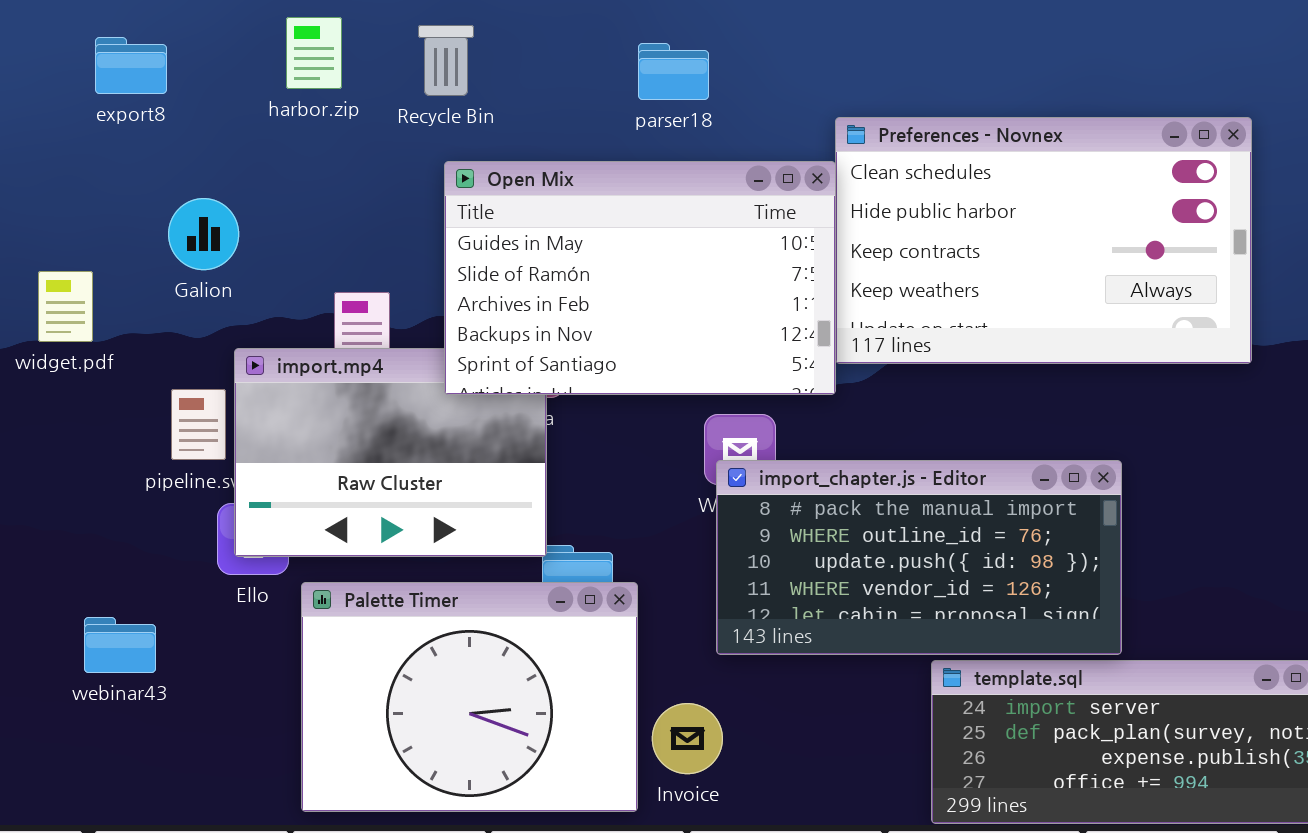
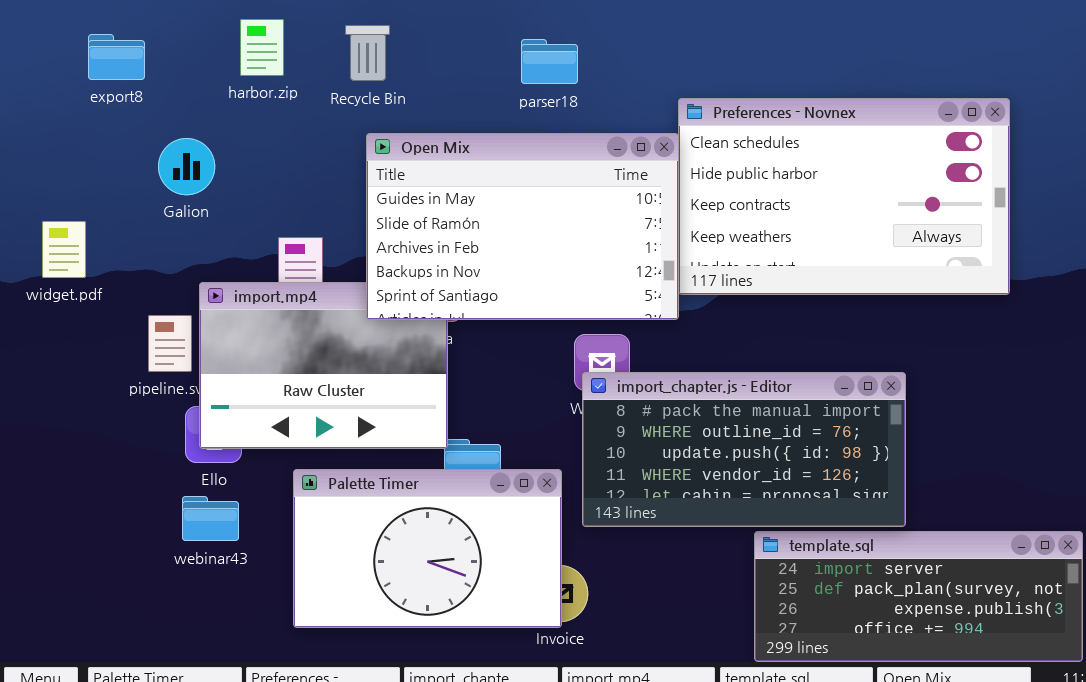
Galion: [168,198,239,270] -> [158,138,215,195], moved
Palette Timer: [301,582,638,812] -> [293,469,562,628], moved, resized
webinar43: [84,617,156,673] -> [182,496,239,541], moved

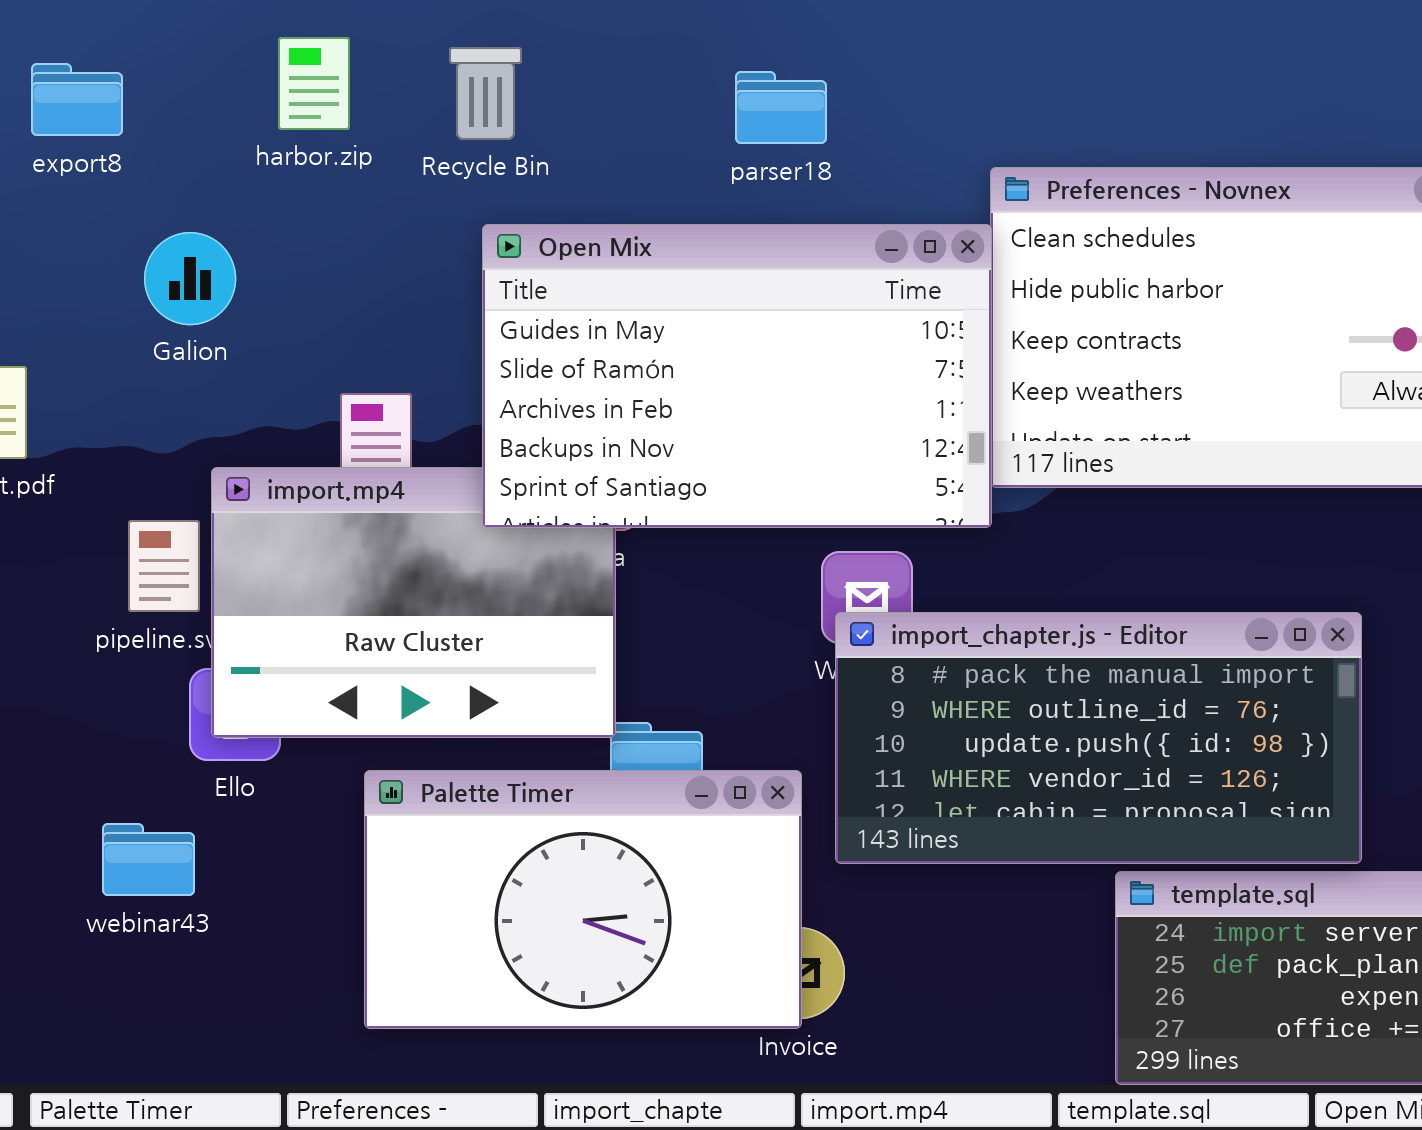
webinar43: [182,496,239,541] -> [102,823,195,896], moved

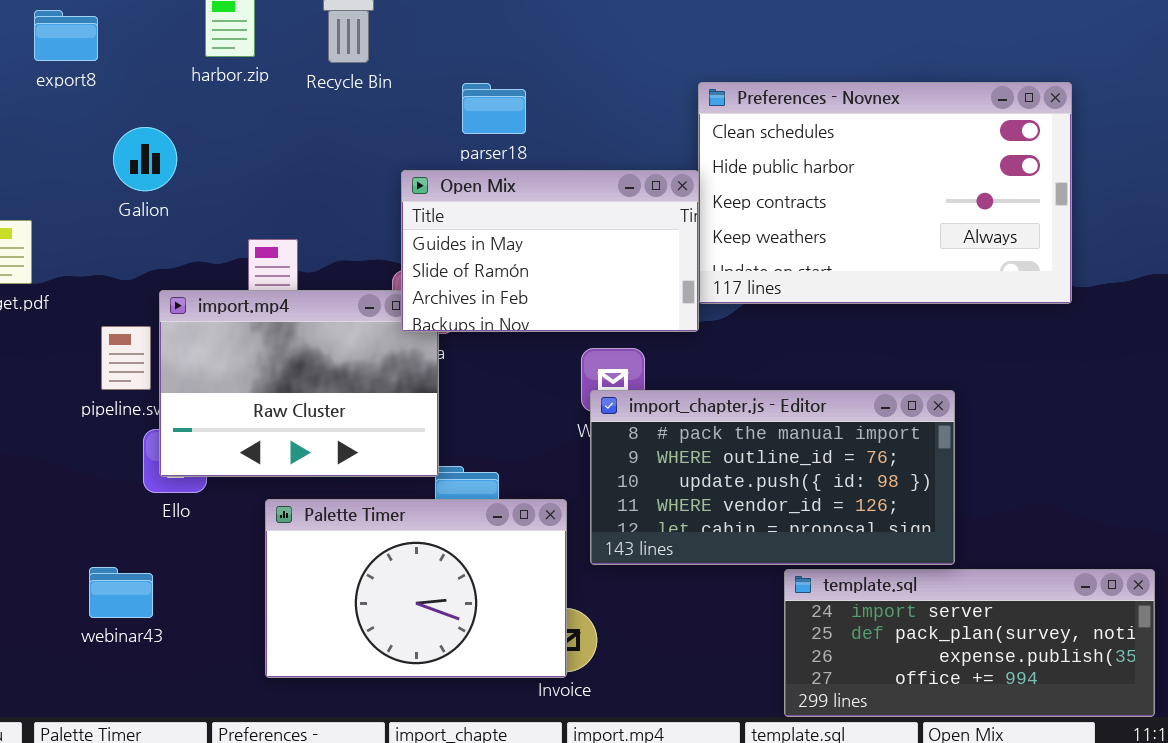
parser18: [735,71,827,144] -> [462,83,526,134], moved
Open Mix: [482,224,992,528] -> [401,170,699,332], resized
webinar43: [102,823,195,896] -> [89,567,153,618], moved

